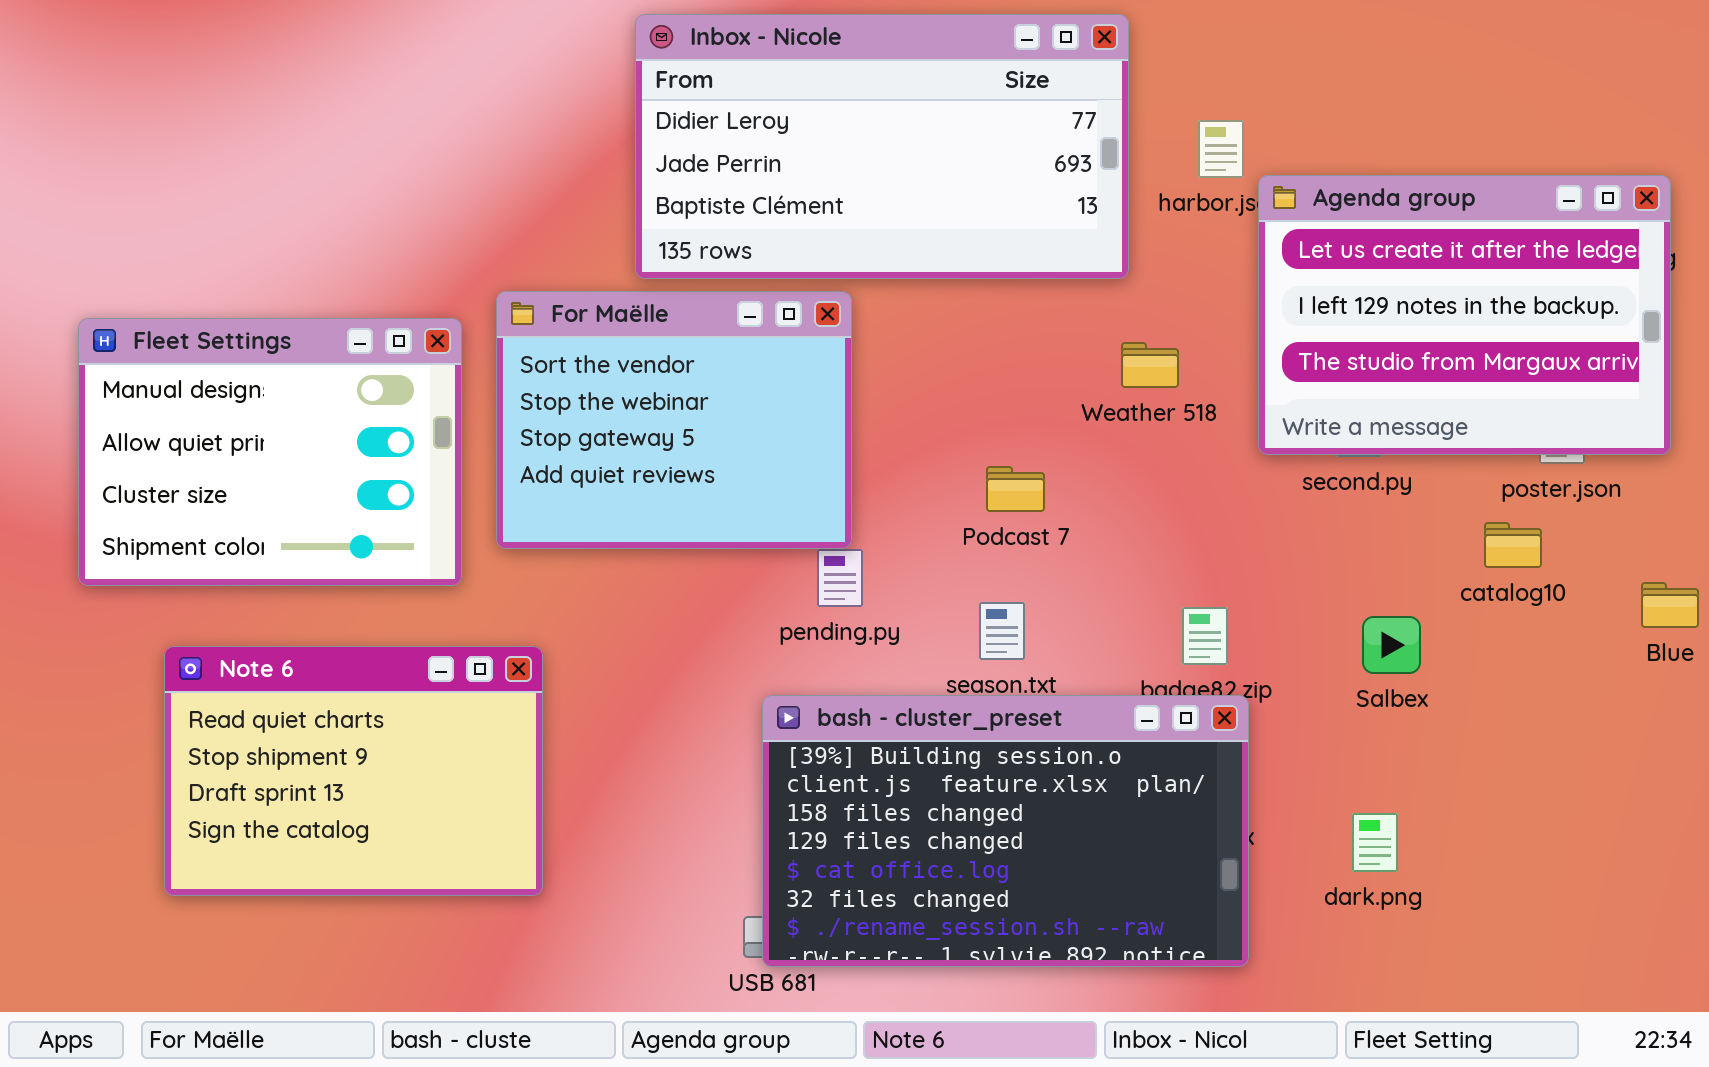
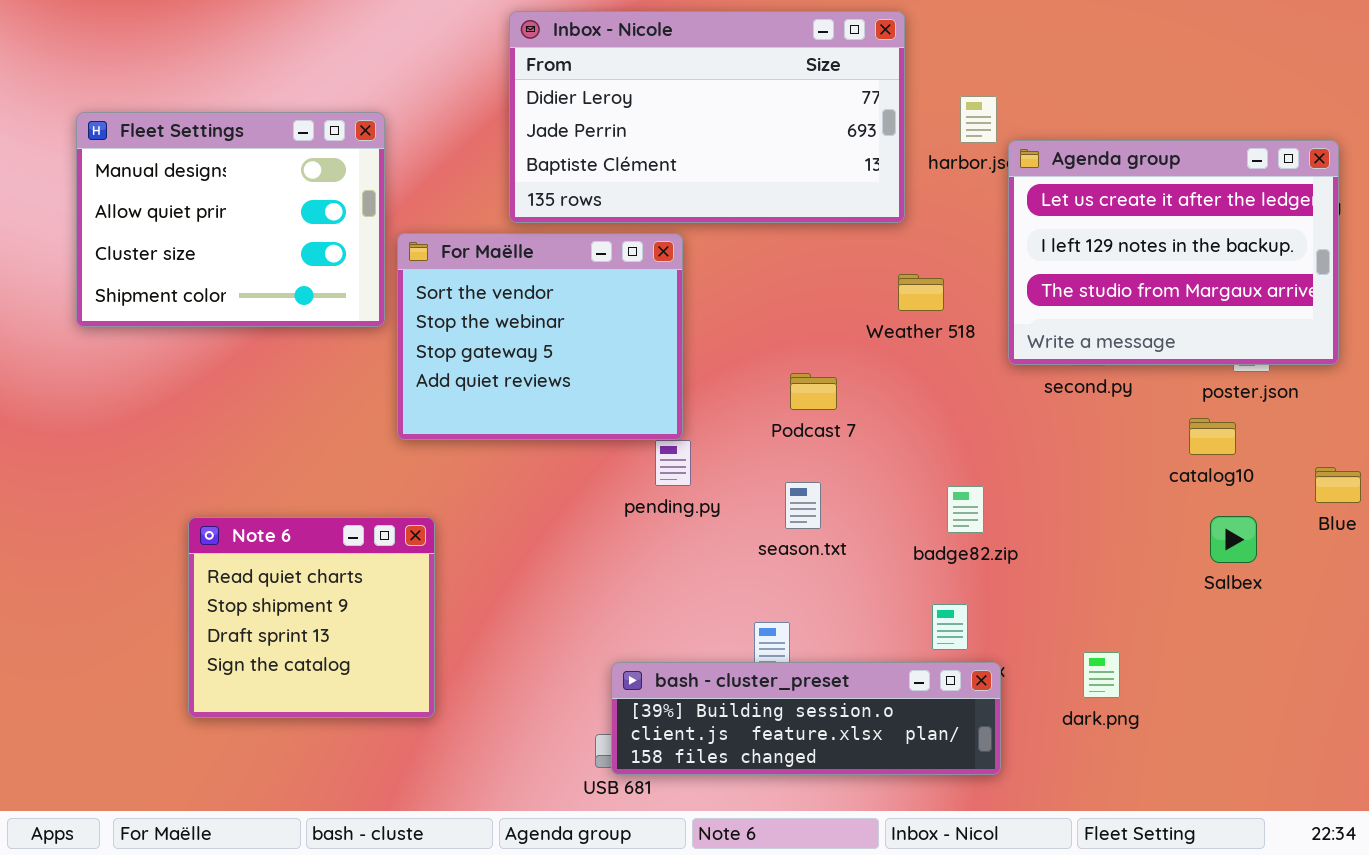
Fleet Settings: [78,318,462,586] -> [76,112,385,327], moved
Salbex: [1362,616,1421,674] -> [1210,516,1257,563], moved
Note 6: [164,646,543,896] -> [188,517,435,718], resized
bash - cluster_preset: [762,695,1249,967] -> [611,662,1001,775], resized

